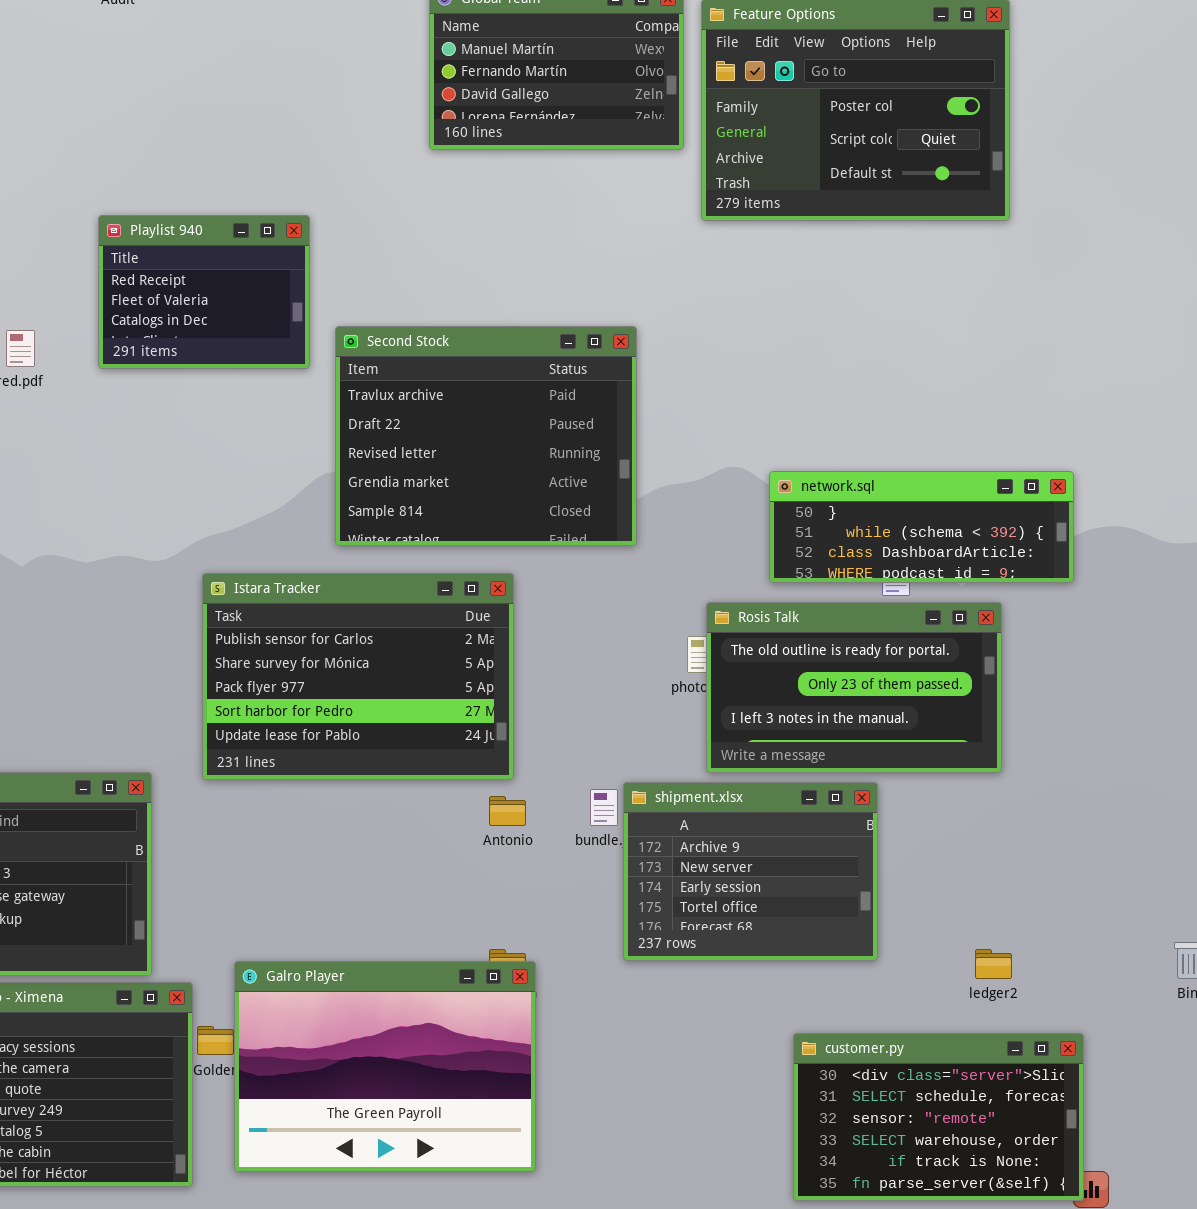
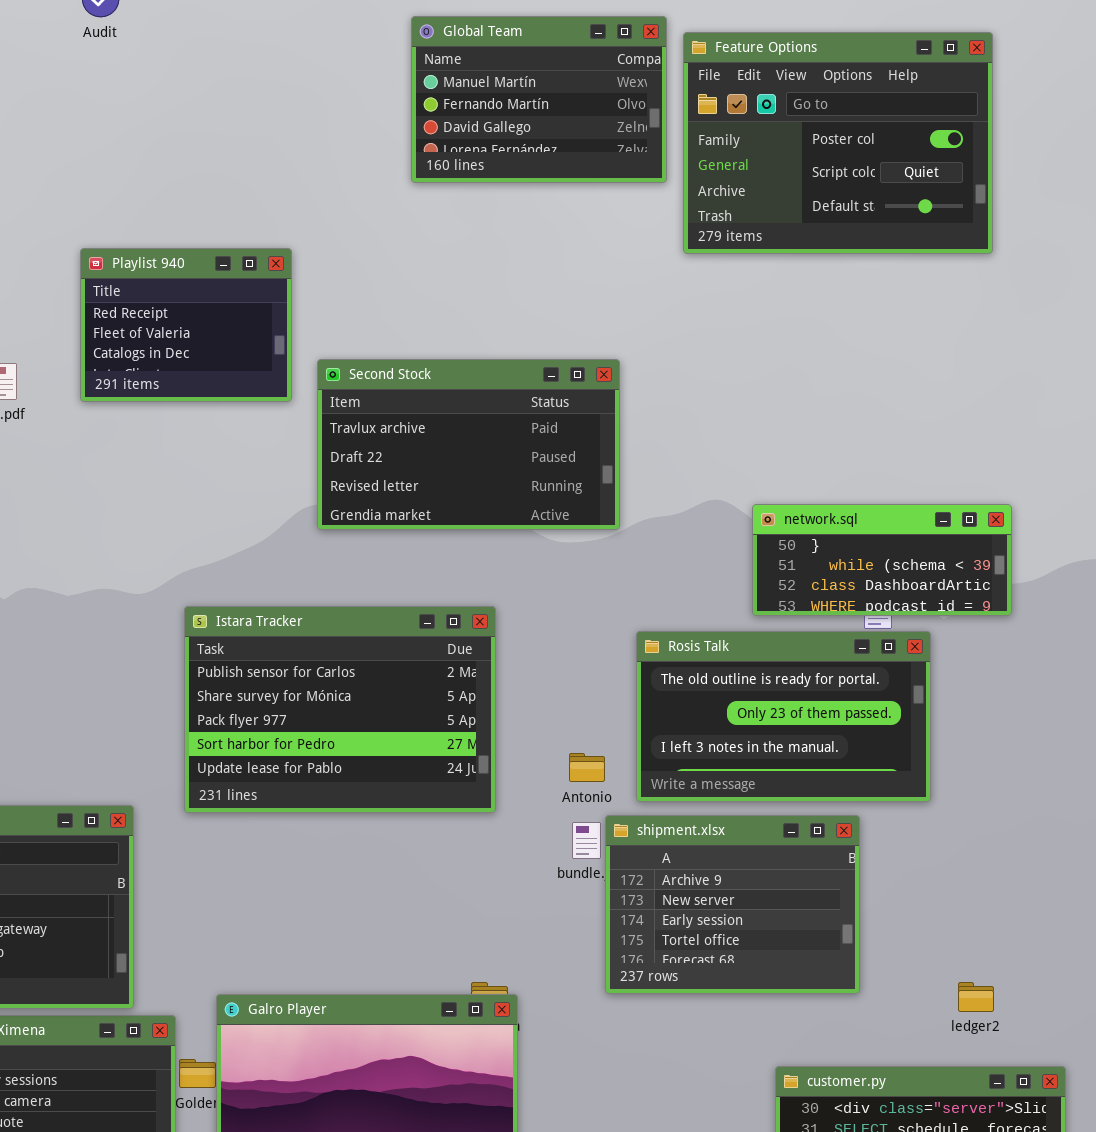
Second Stock: [335,326,637,546] -> [317,359,620,530], resized
network.sql: [769,471,1074,583] -> [752,504,1012,616], resized
Rosis Talk: [706,602,1002,773] -> [636,631,931,802], moved
Antonio: [489,796,526,826] -> [569,753,605,782], moved

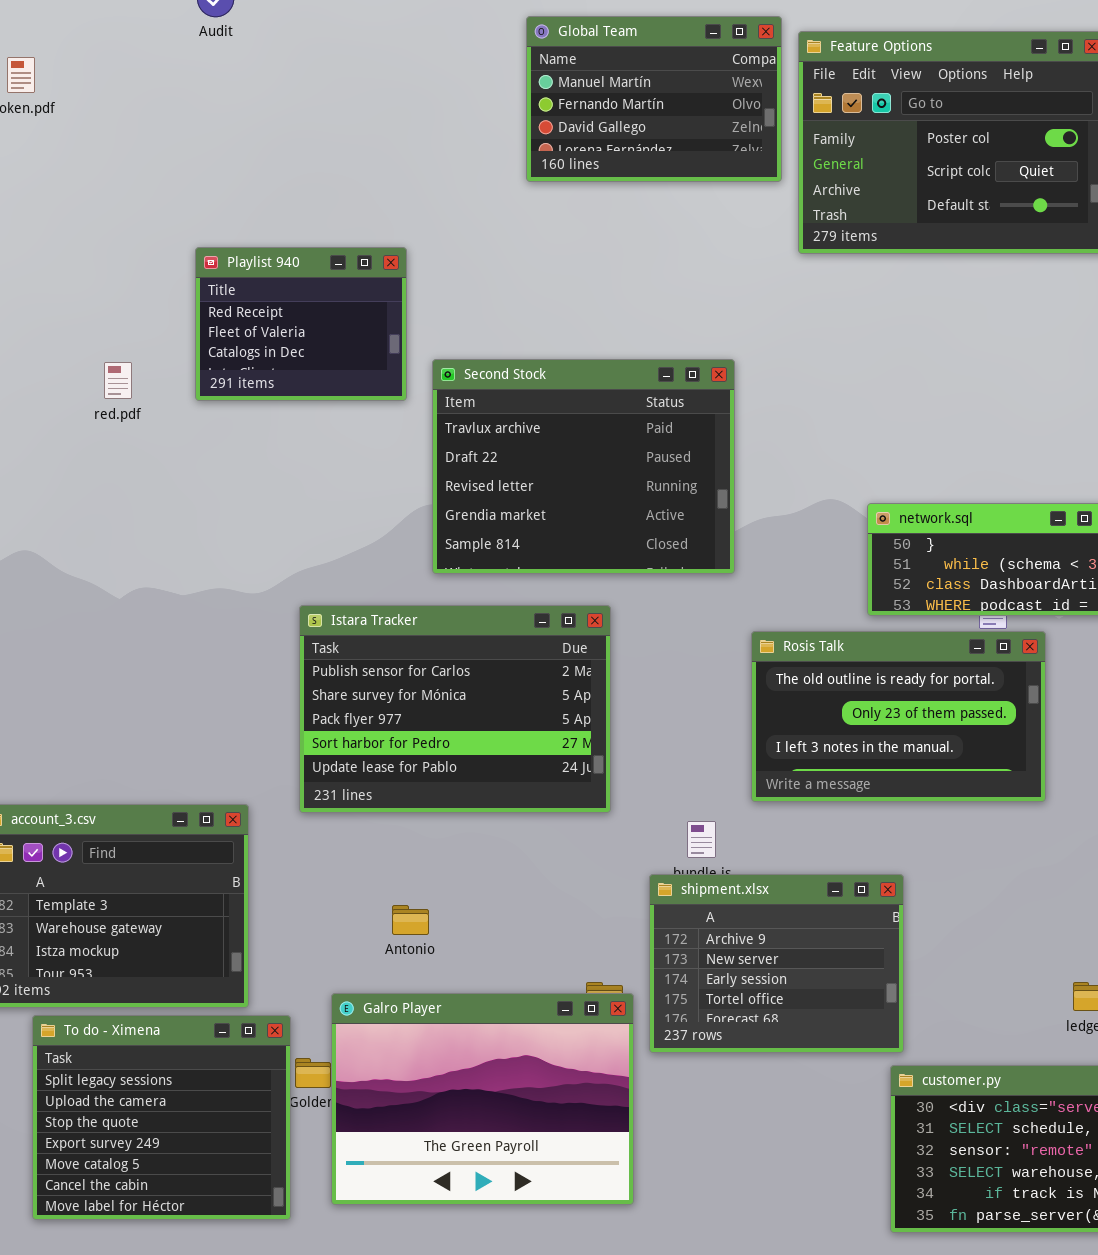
Second Stock: [317,359,620,530] -> [432,359,735,574], resized
Antonio: [569,753,605,782] -> [392,905,429,935], moved
shipment.xlsx: [605,815,860,994] -> [649,874,904,1053], moved

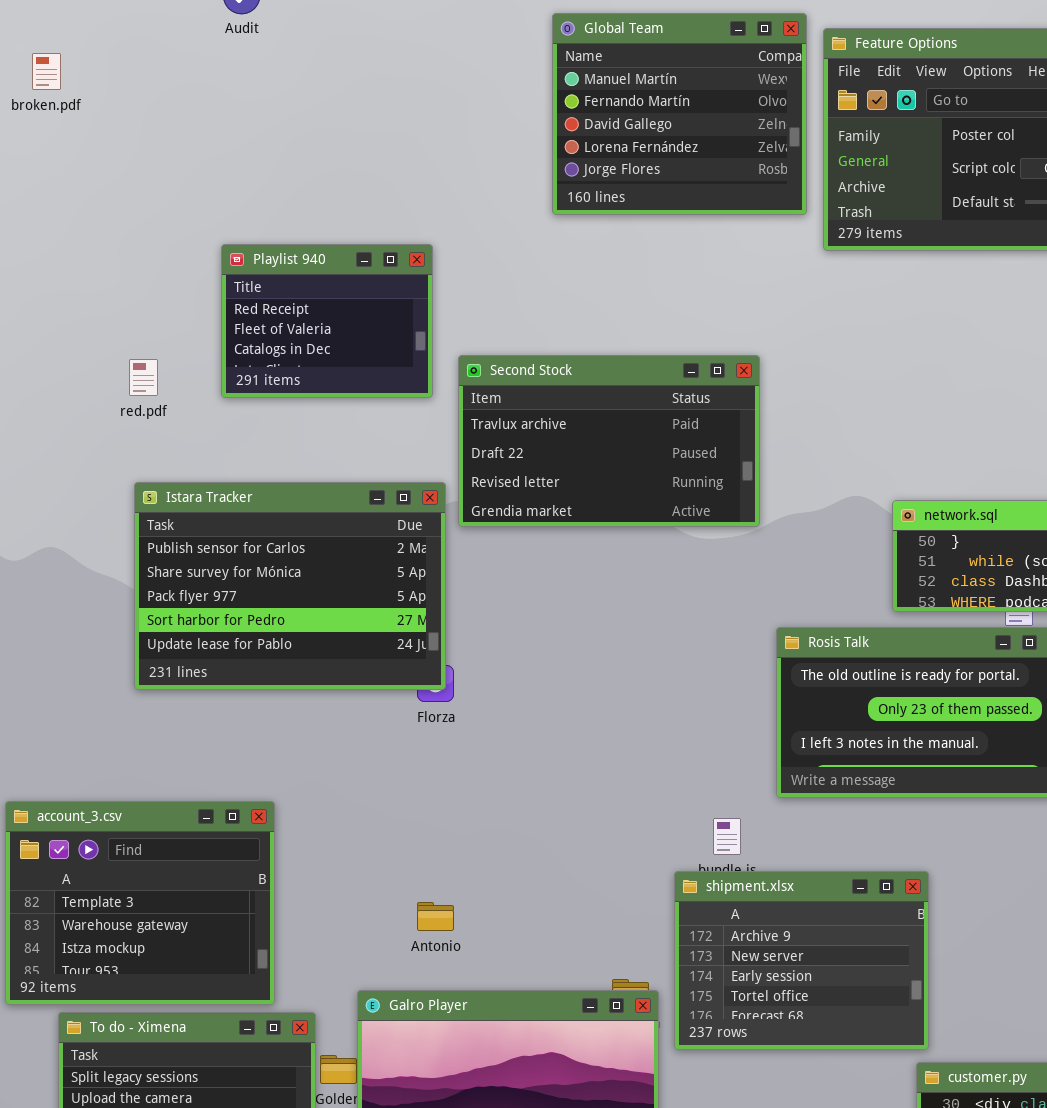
Global Team: [526,16,782,182] -> [552,13,807,215], resized
Second Stock: [432,359,735,574] -> [458,355,760,527], resized
Istara Tracker: [299,605,611,813] -> [134,482,446,690], moved

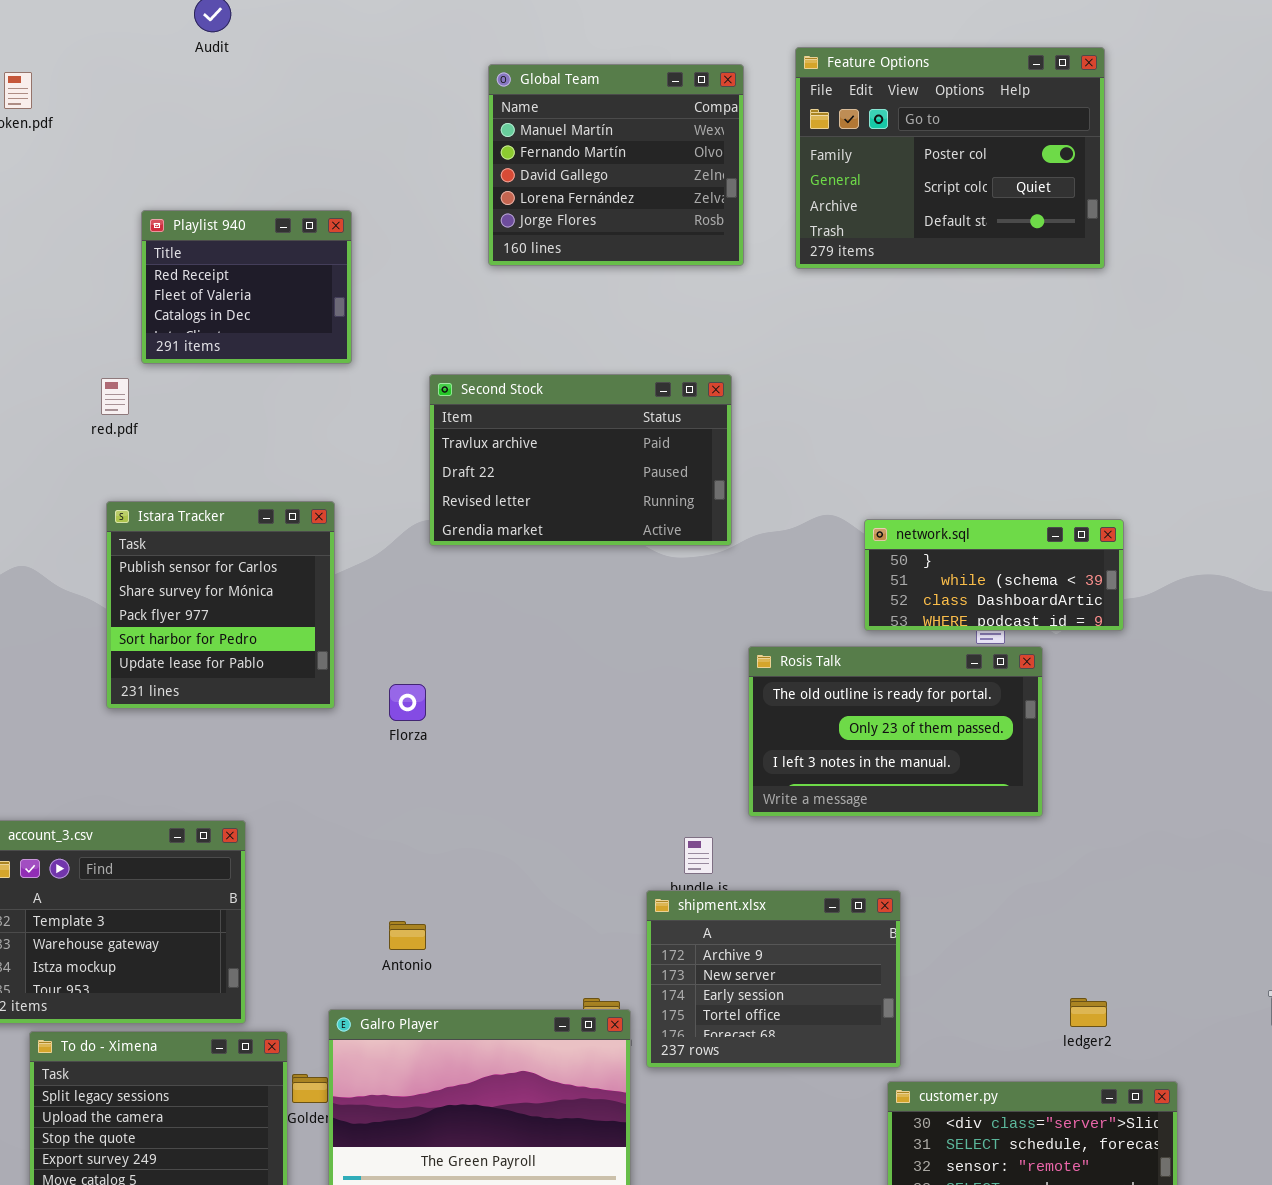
Global Team: [552,13,807,215] -> [488,64,744,266], moved
Playlist 940: [221,244,433,398] -> [141,210,352,364], moved
Istara Tracker: [134,482,446,690] -> [106,501,335,709], resized

